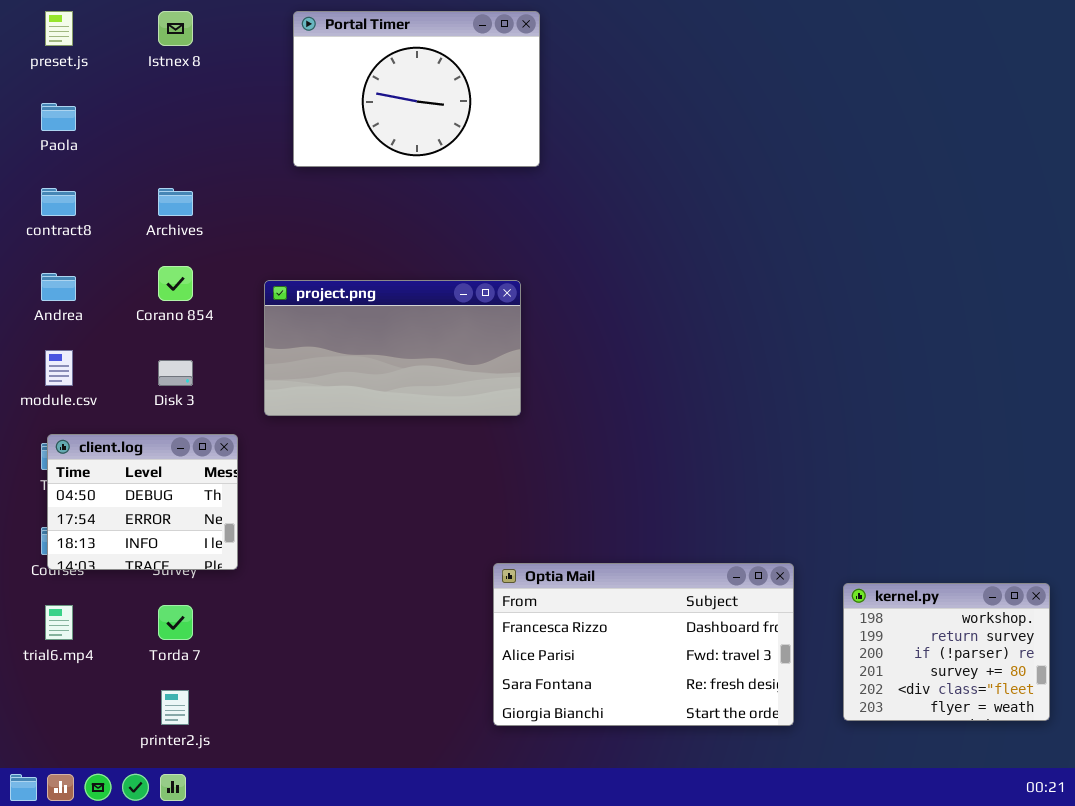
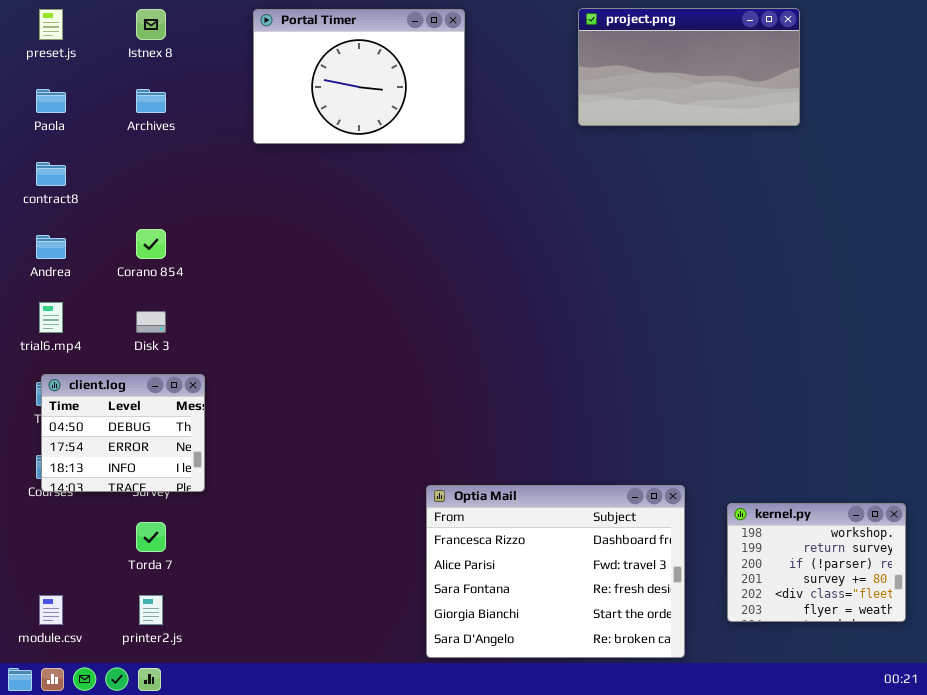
Archives: [158,188,193,216] -> [136,89,166,113], moved
project.png: [264,280,521,416] -> [578,8,800,126], moved
module.csv: [45,350,73,386] -> [39,595,63,625], moved
Optia Mail: [493,563,794,726] -> [426,485,685,658], resized
trial6.mp4: [45,605,73,640] -> [39,302,63,333], moved

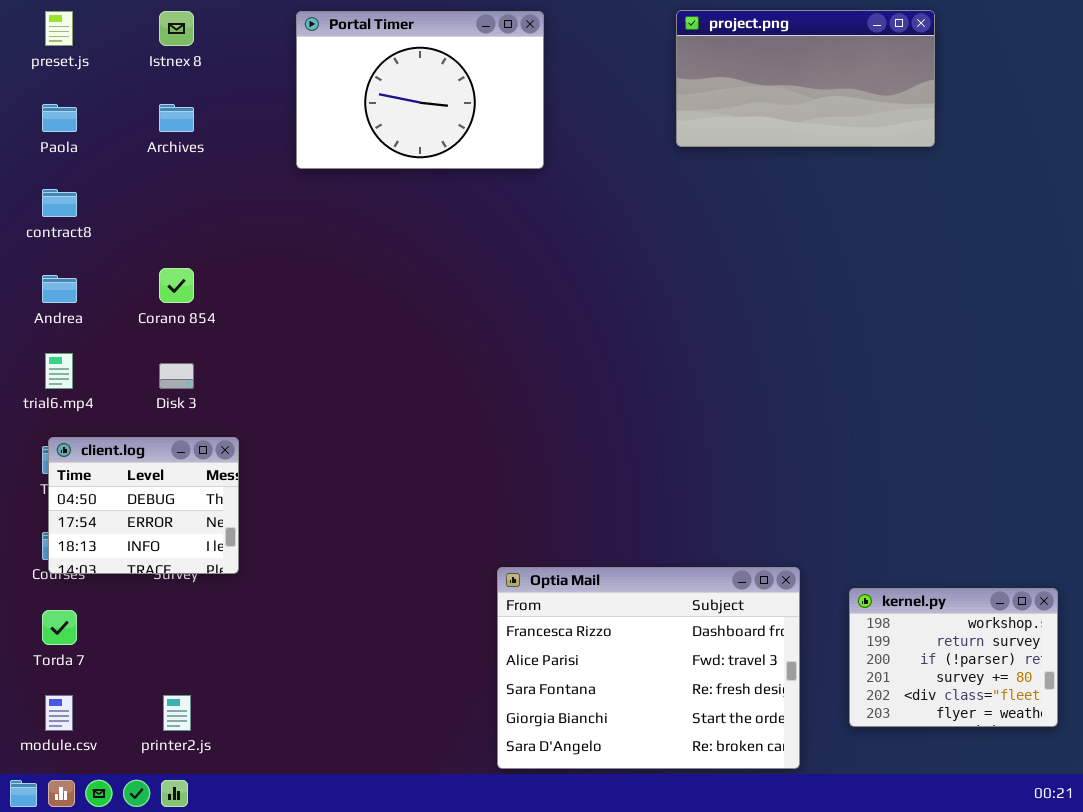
Torda 7: [136,522,166,552] -> [42,610,77,645], moved

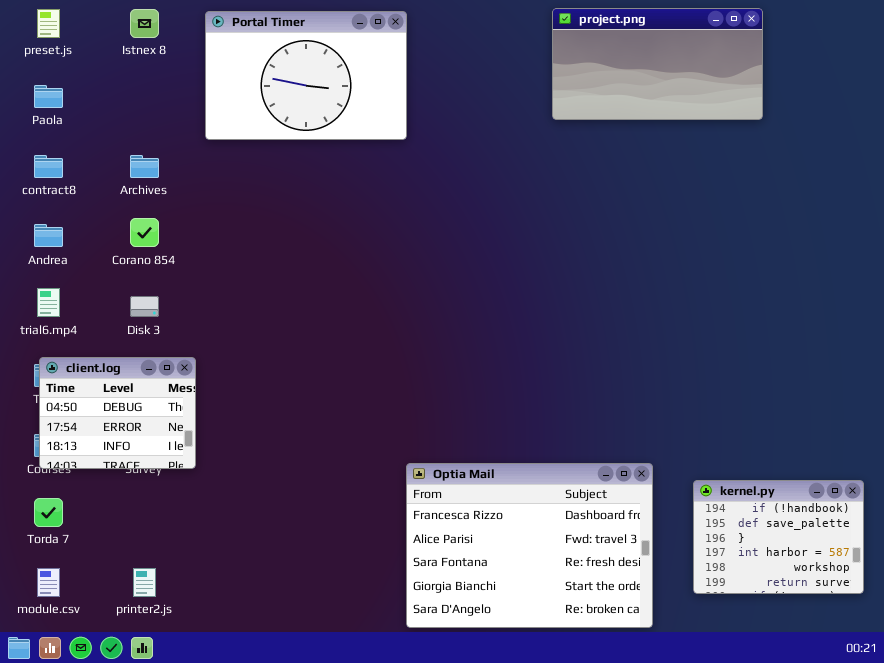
Portal Timer: [296,11,544,169] -> [205,11,407,140], moved
Archives: [159,104,194,132] -> [130,155,159,178], moved
kernel.py: [849,588,1058,727] -> [693,480,864,594], scrolled up 4 rows

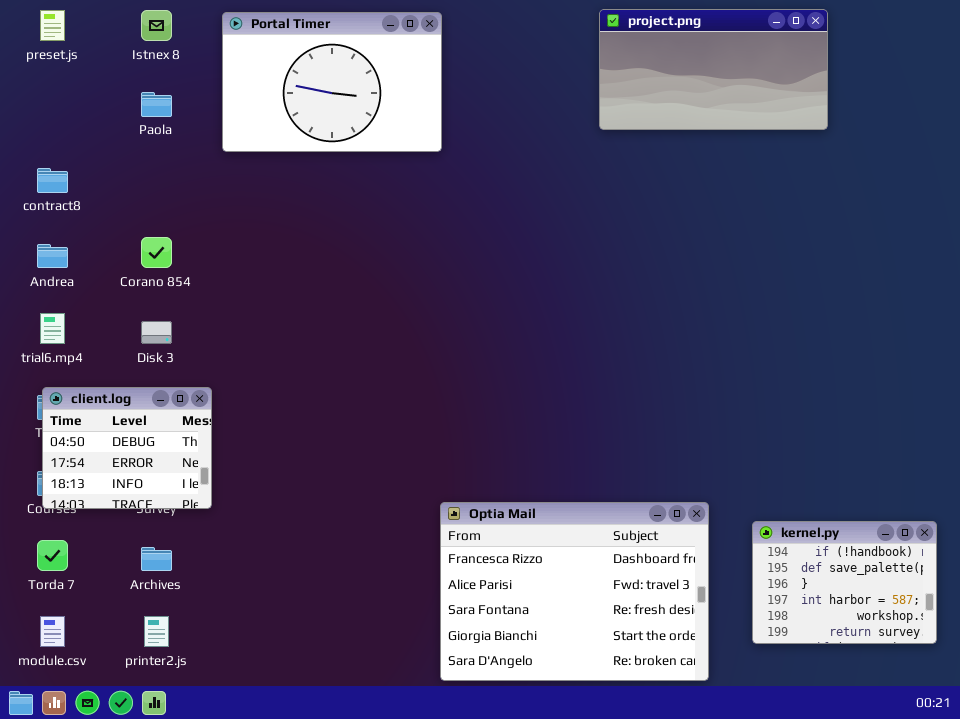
Paola: [34,85,63,108] -> [141,92,172,117], moved
Archives: [130,155,159,178] -> [141,547,172,571], moved

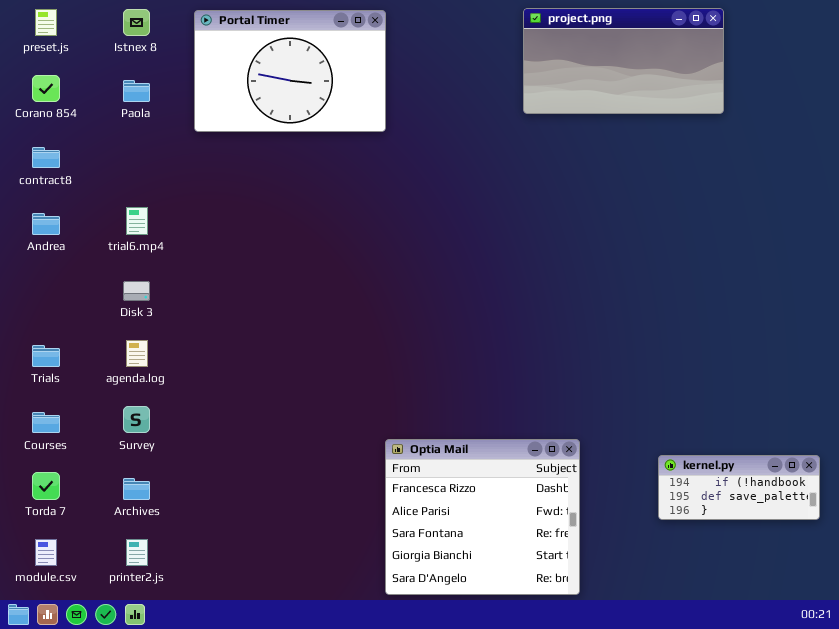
Corano 854: [141,237,172,268] -> [32,75,60,102], moved
trial6.mp4: [40,313,65,344] -> [126,207,148,235], moved
client.log: [42,387,212,509] -> none, closed
Optia Mail: [440,502,709,681] -> [385,439,580,595], resized
kernel.py: [752,521,937,644] -> [658,455,820,520], resized

